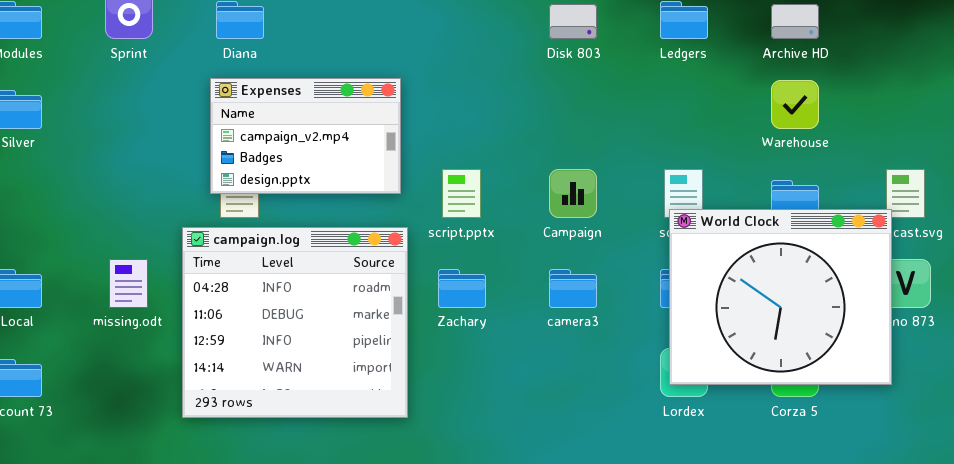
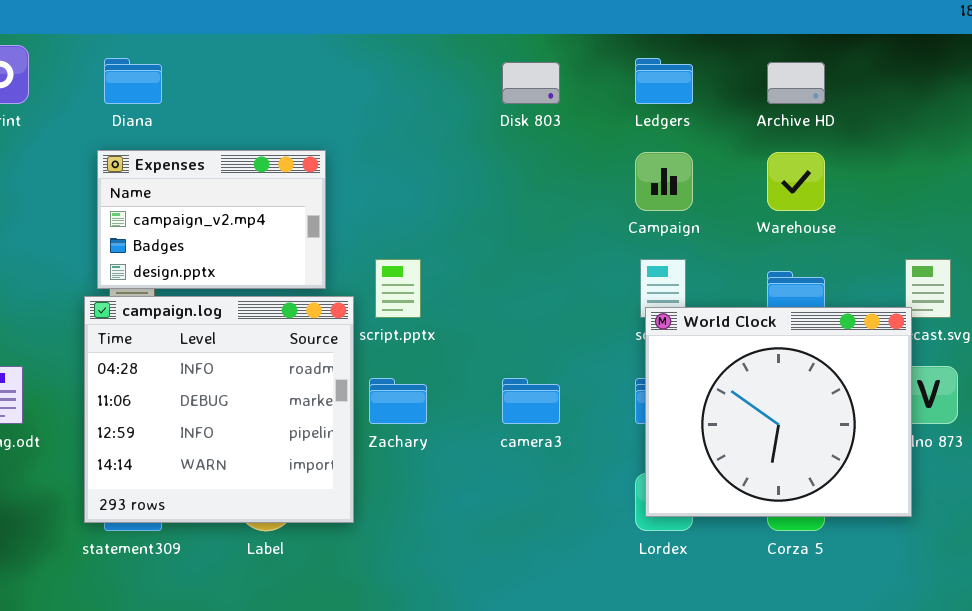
Campaign: [549,169,597,218] -> [635,152,693,211], moved
campaign.log: [182,227,408,418] -> [84,296,354,523], moved

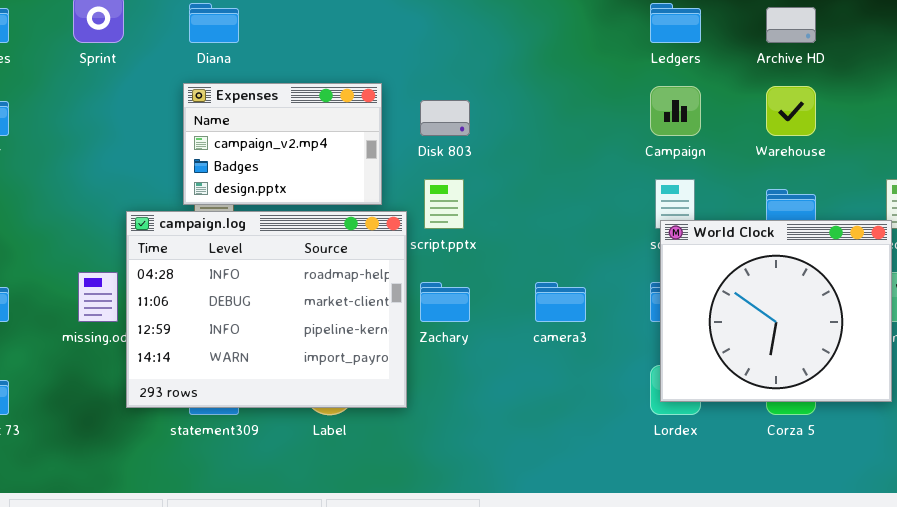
Disk 803: [502,62,560,104] -> [420,100,470,136], moved
campaign.log: [84,296,354,523] -> [126,211,407,408], resized

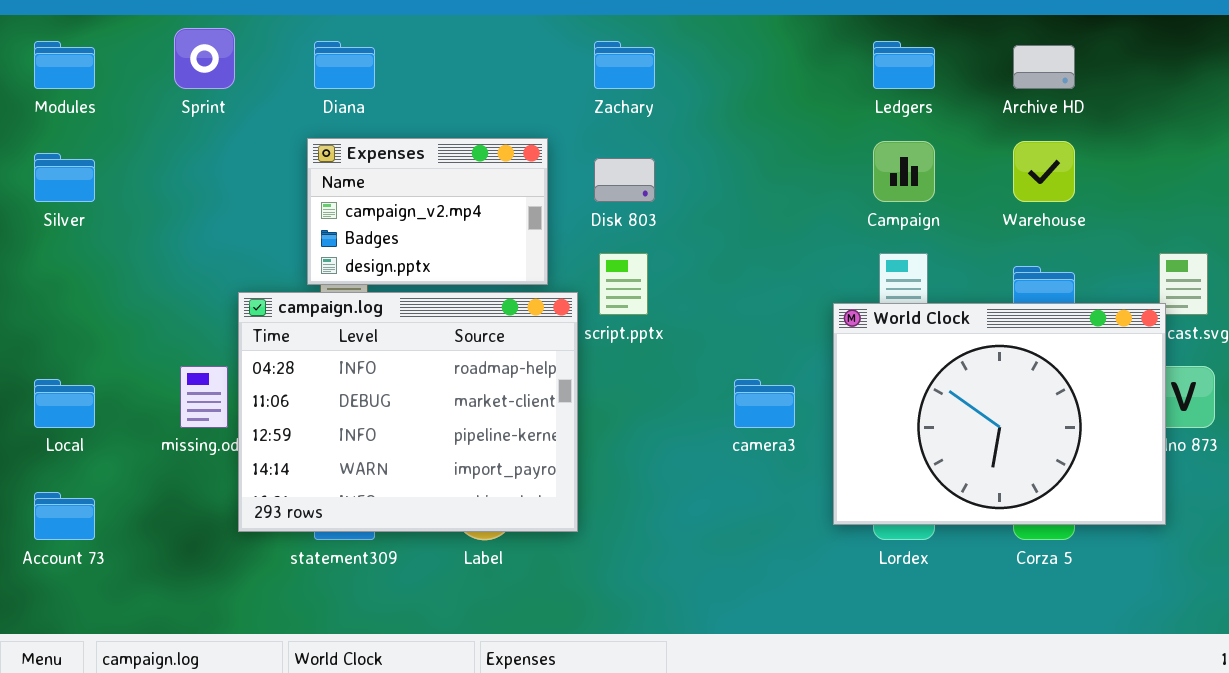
World Clock: [660,220,892,402] -> [833,303,1166,525], resized
Zachary: [420,282,470,322] -> [594,41,655,89], moved

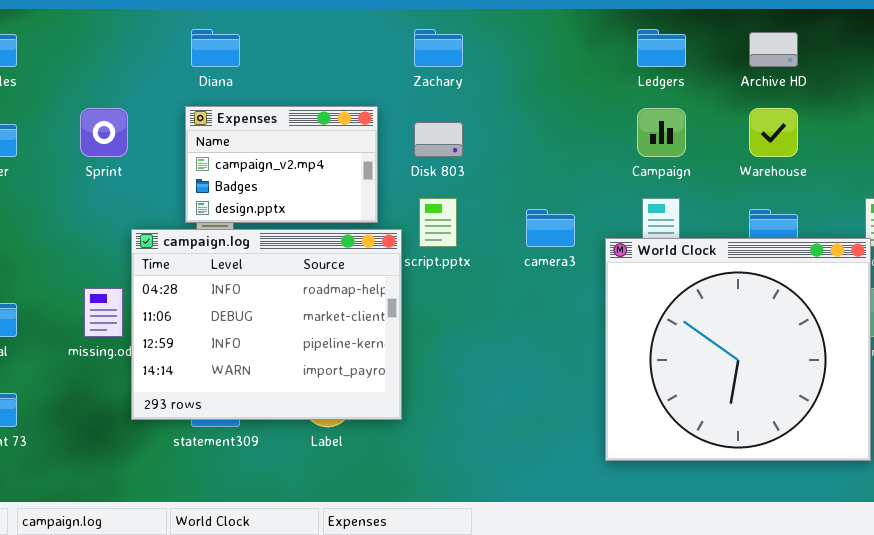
Sprint: [174,28,235,89] -> [80,108,128,157], moved
World Clock: [833,303,1166,525] -> [605,238,871,461], resized
camera3: [734,379,795,428] -> [526,209,575,247], moved

